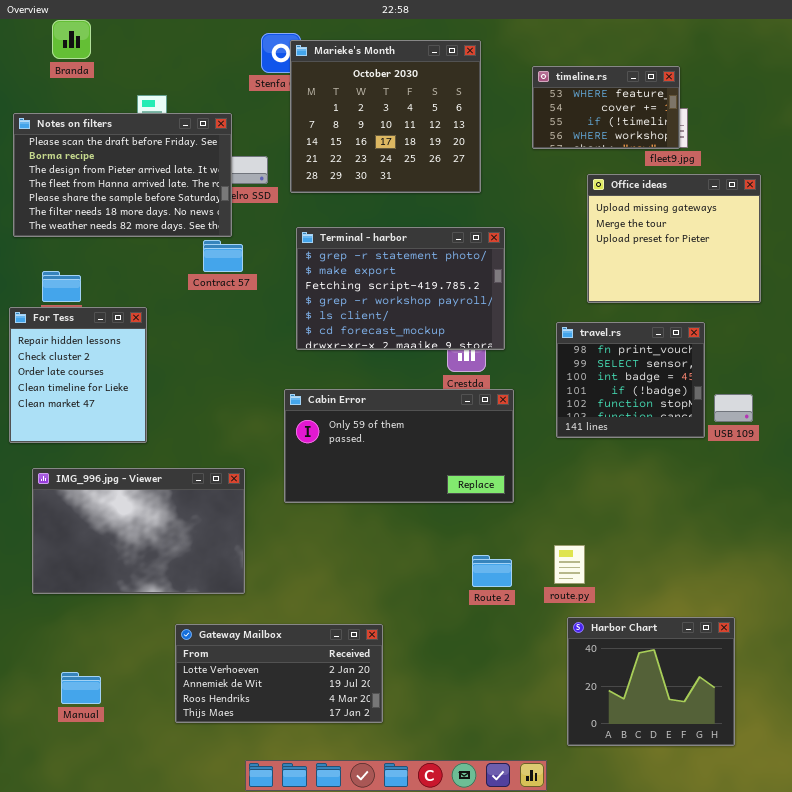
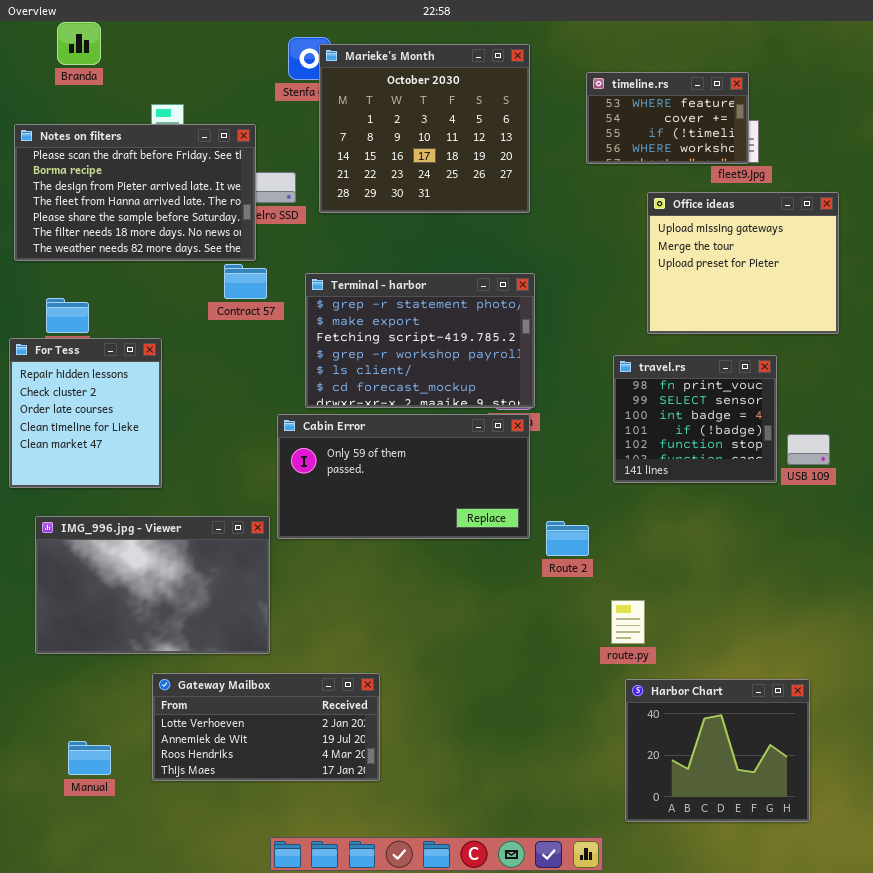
Terminal - harbor: [296,227,505,350] -> [305,273,535,408], moved
Cabin Error: [284,389,514,503] -> [277,414,530,539], moved
Route 2: [472,555,512,587] -> [546,521,589,556], moved
Gateway Mailbox: [175,624,383,723] -> [152,673,380,781], moved

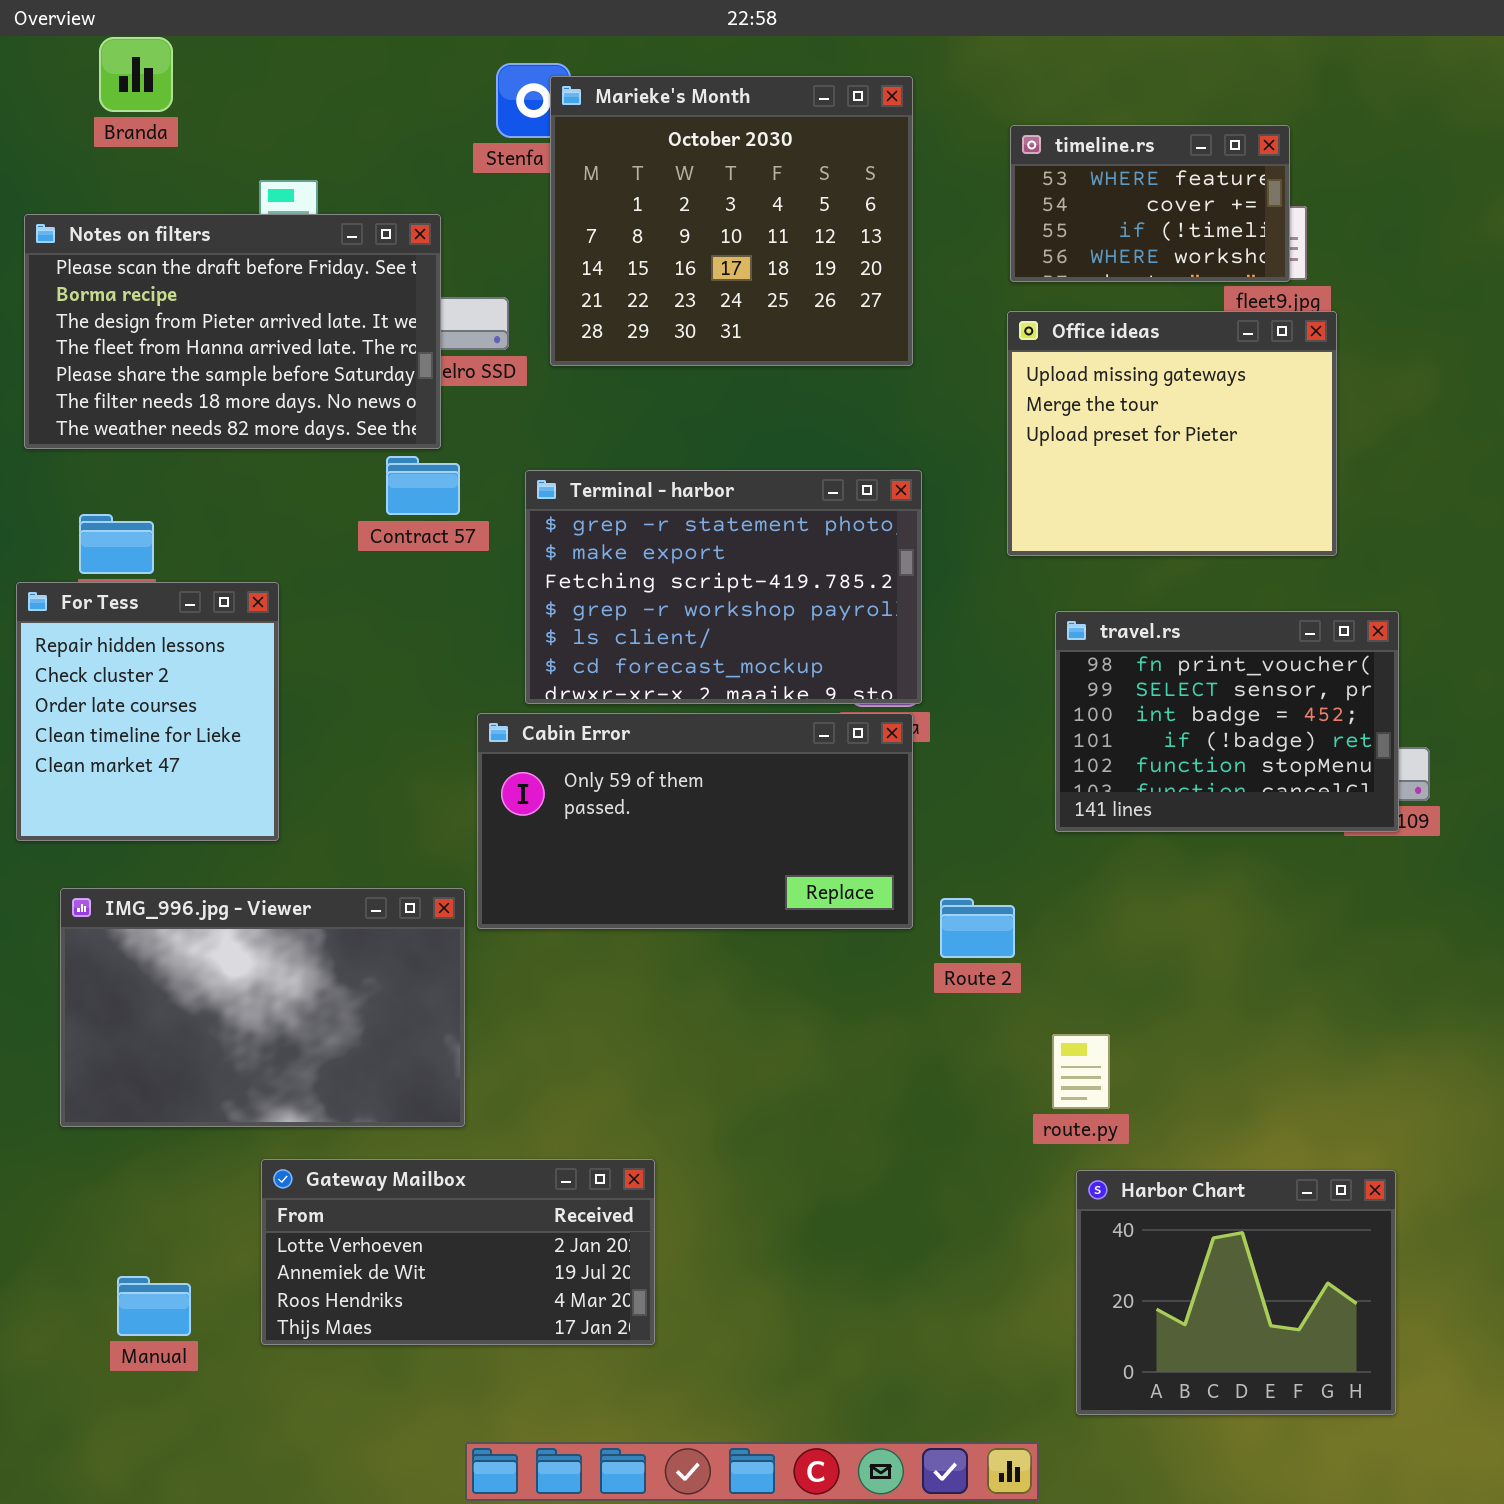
Office ideas: [647,192,839,334] -> [1007,311,1337,556], moved
travel.rs: [613,355,777,483] -> [1055,611,1399,832], resized

